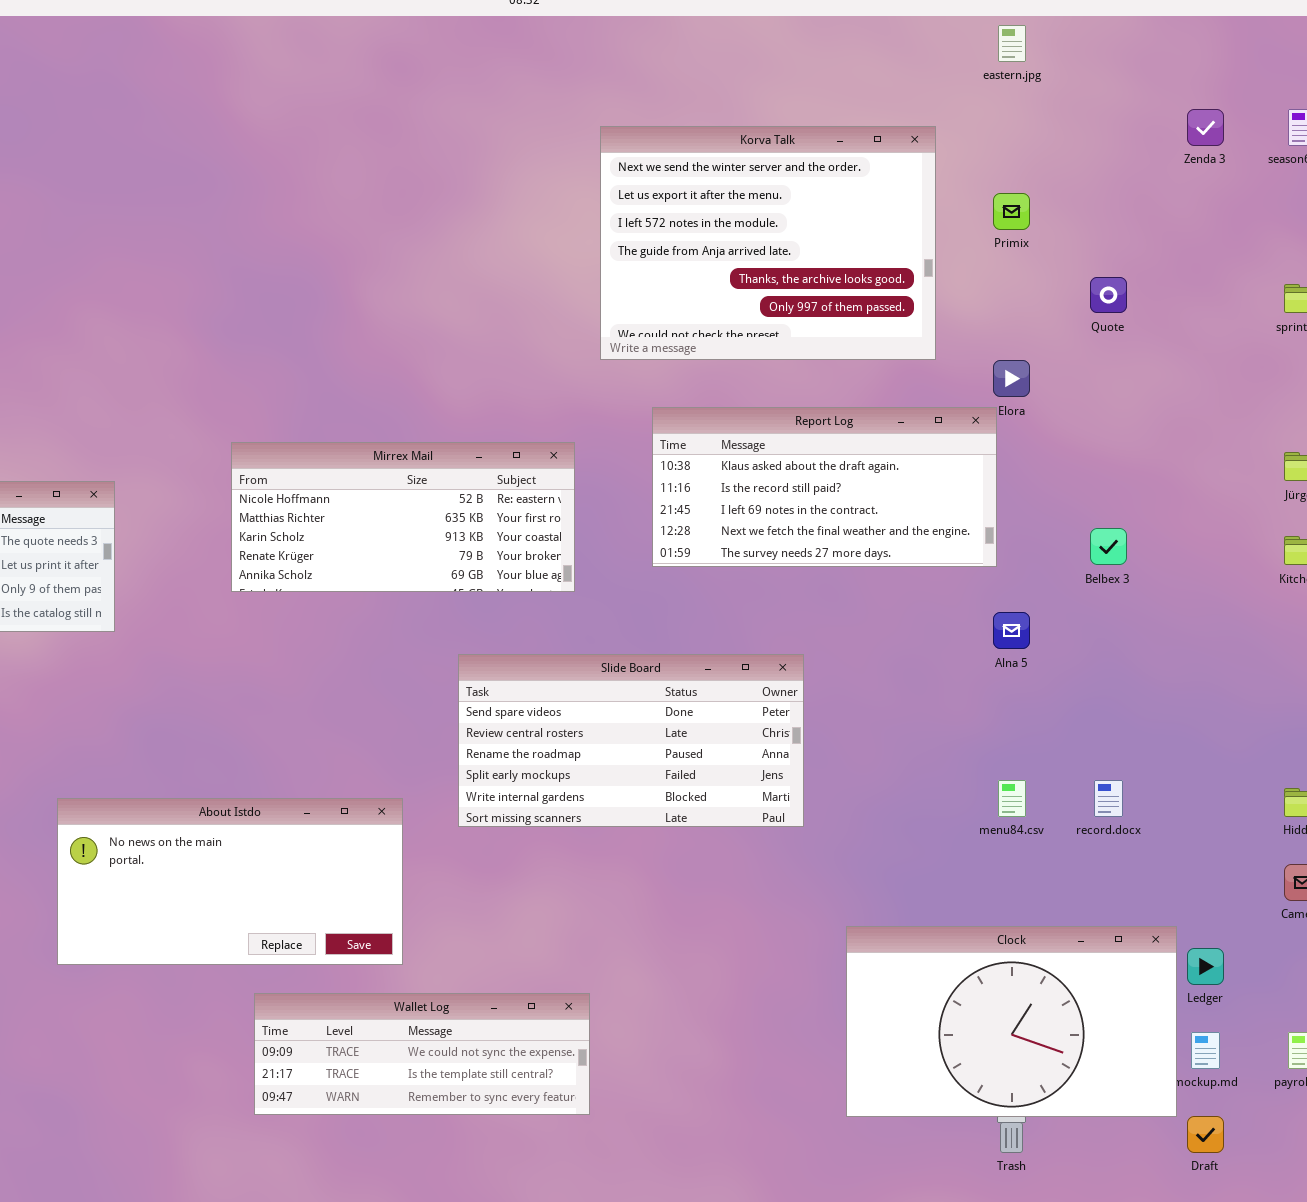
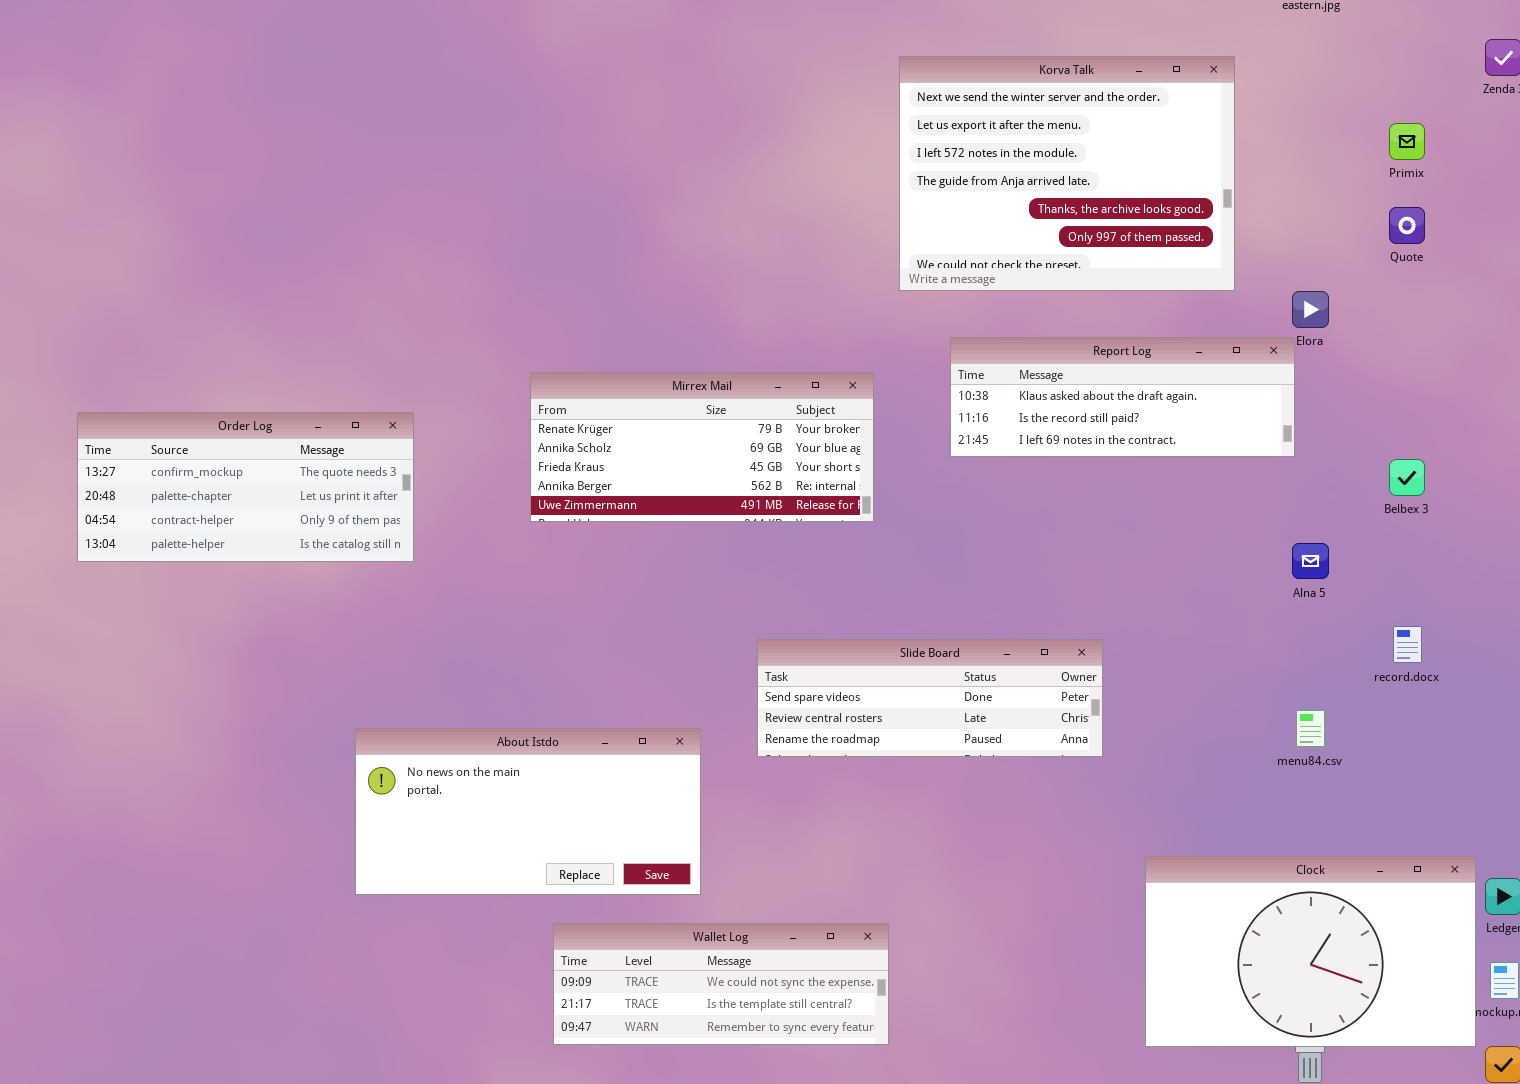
Primix: [993,193,1030,230] -> [1389,123,1425,160], moved
Report Log: [652,407,997,567] -> [950,337,1295,457], resized
Mirrex Mail: [231,442,575,592] -> [530,372,874,522], scrolled down 3 rows
Slide Board: [458,654,804,827] -> [757,639,1103,757], resized
record.docx: [1094,780,1123,817] -> [1393,626,1422,663], moved

